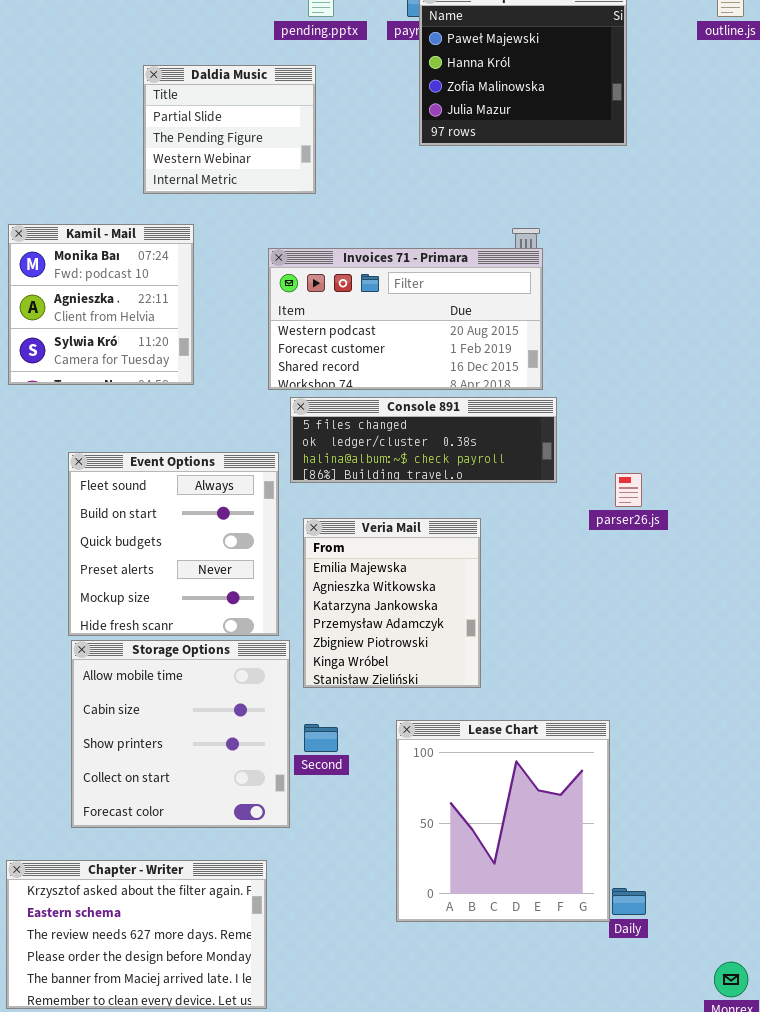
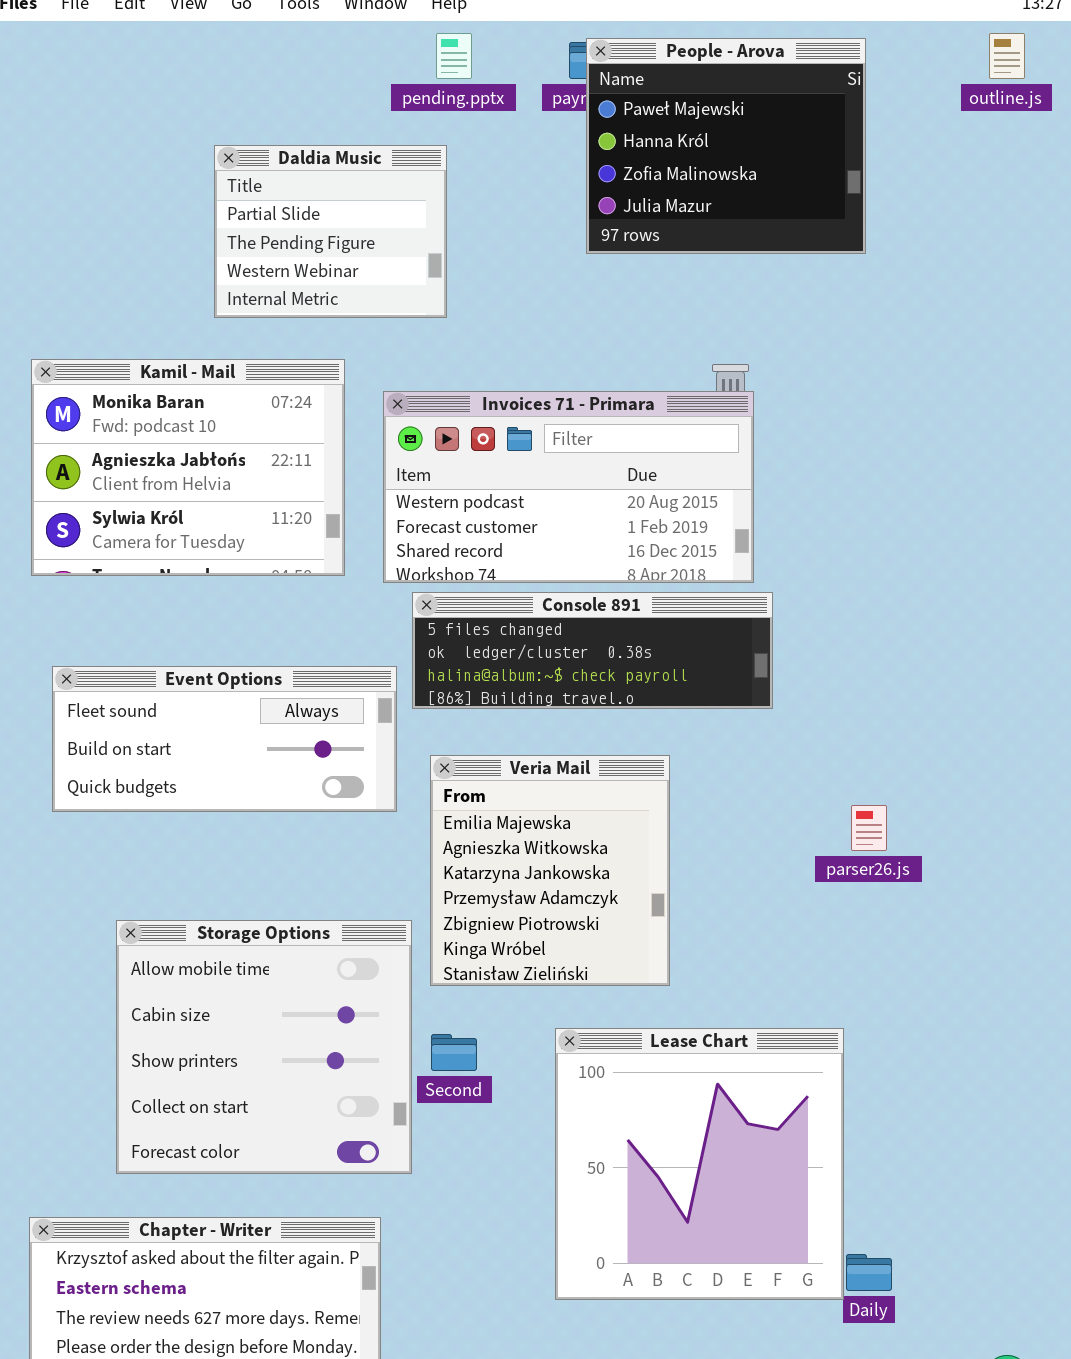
Kamil - Mail: [8,224,194,385] -> [31,359,345,576], resized
Event Options: [68,452,279,636] -> [52,666,397,812], resized
parser26.js: [615,473,642,507] -> [851,805,887,851], moved

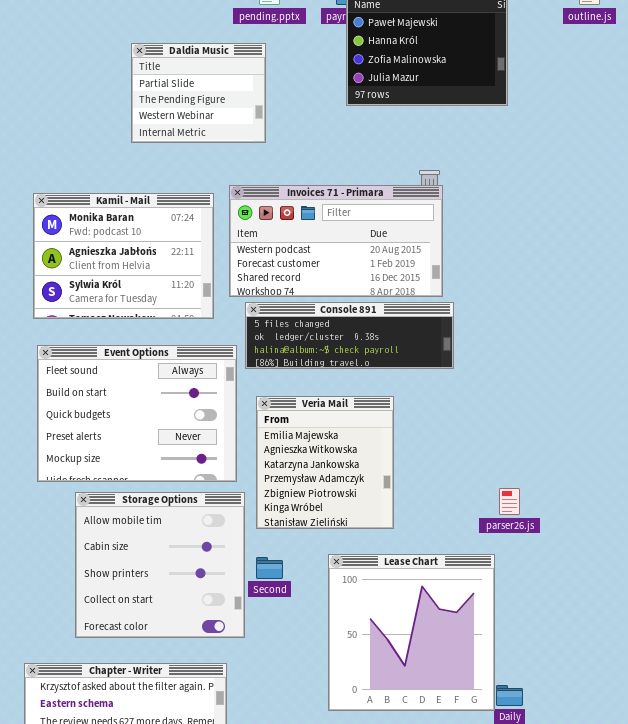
Kamil - Mail: [31,359,345,576] -> [33,193,214,319], moved
Event Options: [52,666,397,812] -> [37,345,237,482], resized
parser26.js: [851,805,887,851] -> [499,488,520,515], moved

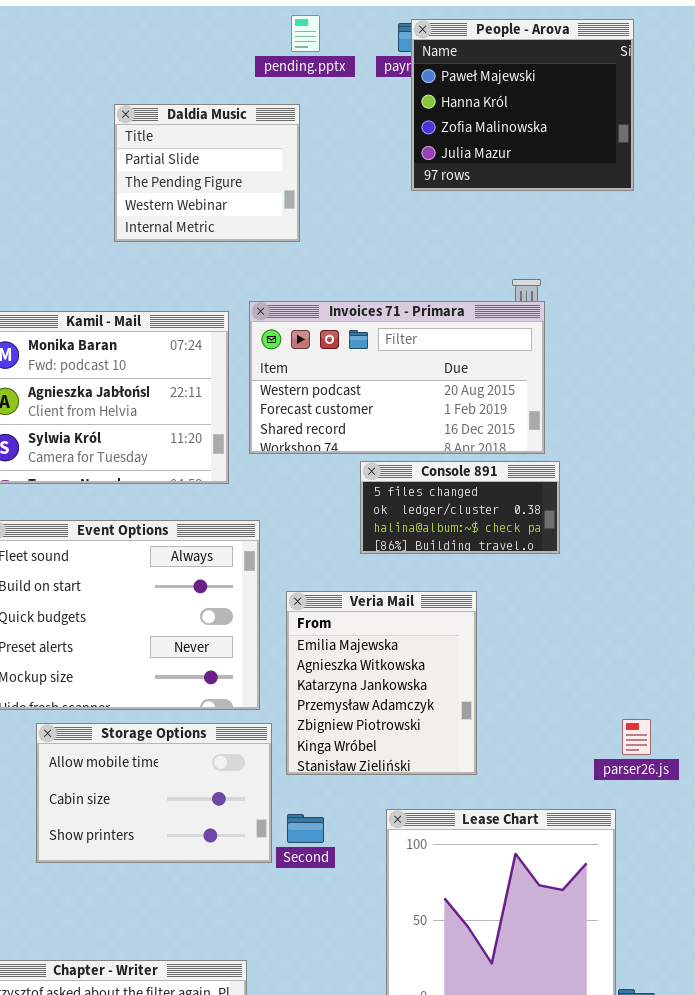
Console 891: [245,302,454,369] -> [360,461,560,554], resized
Storage Options: [75,492,245,638] -> [36,723,272,863], resized

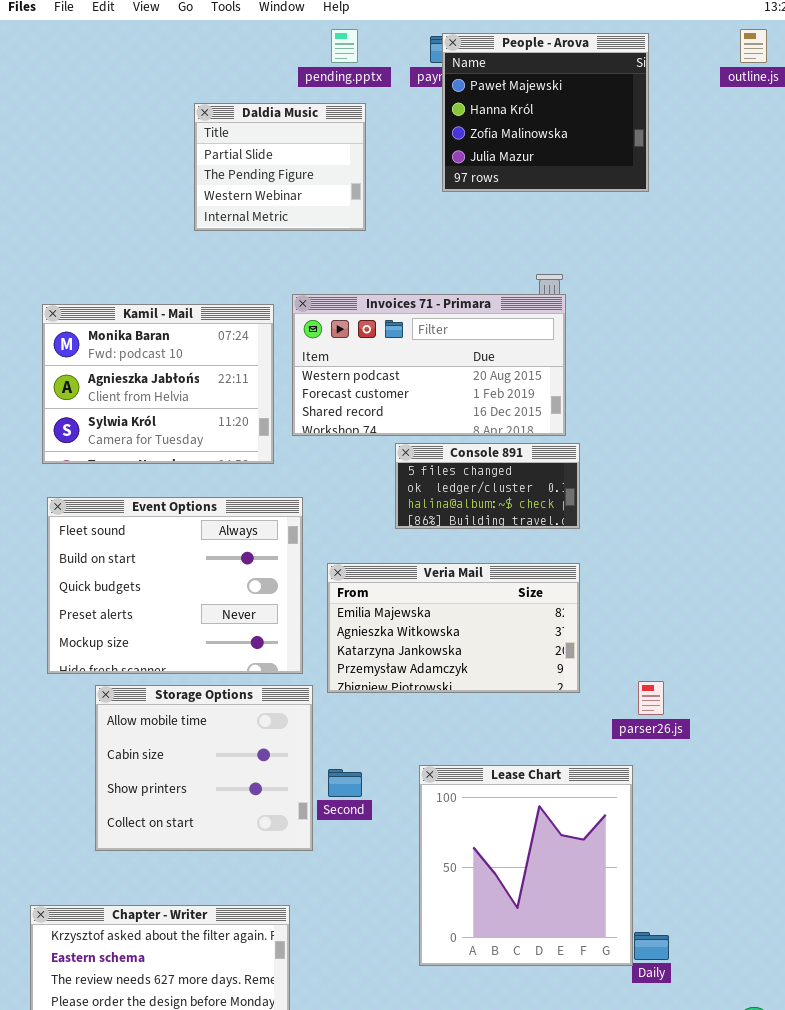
Daldia Music: [114,104,300,242] -> [194,103,366,231], moved
Veria Mail: [286,591,477,775] -> [327,563,580,693], resized
Storage Options: [36,723,272,863] -> [95,685,313,851], resized

